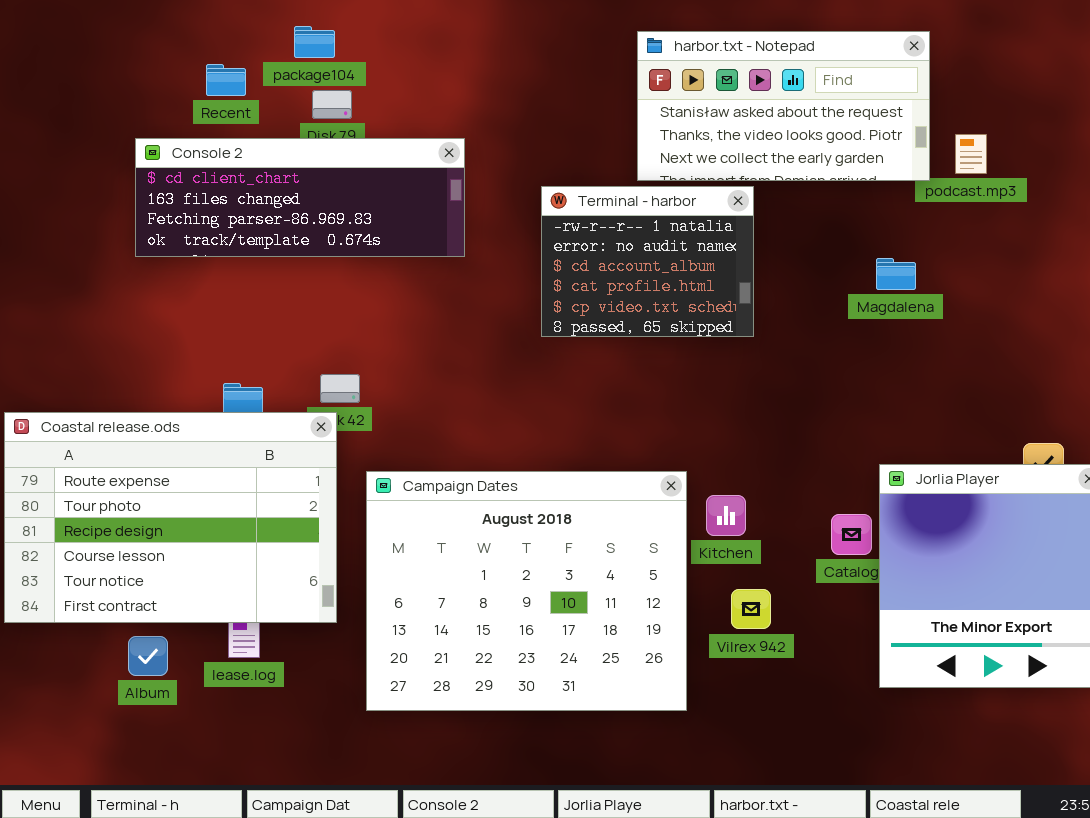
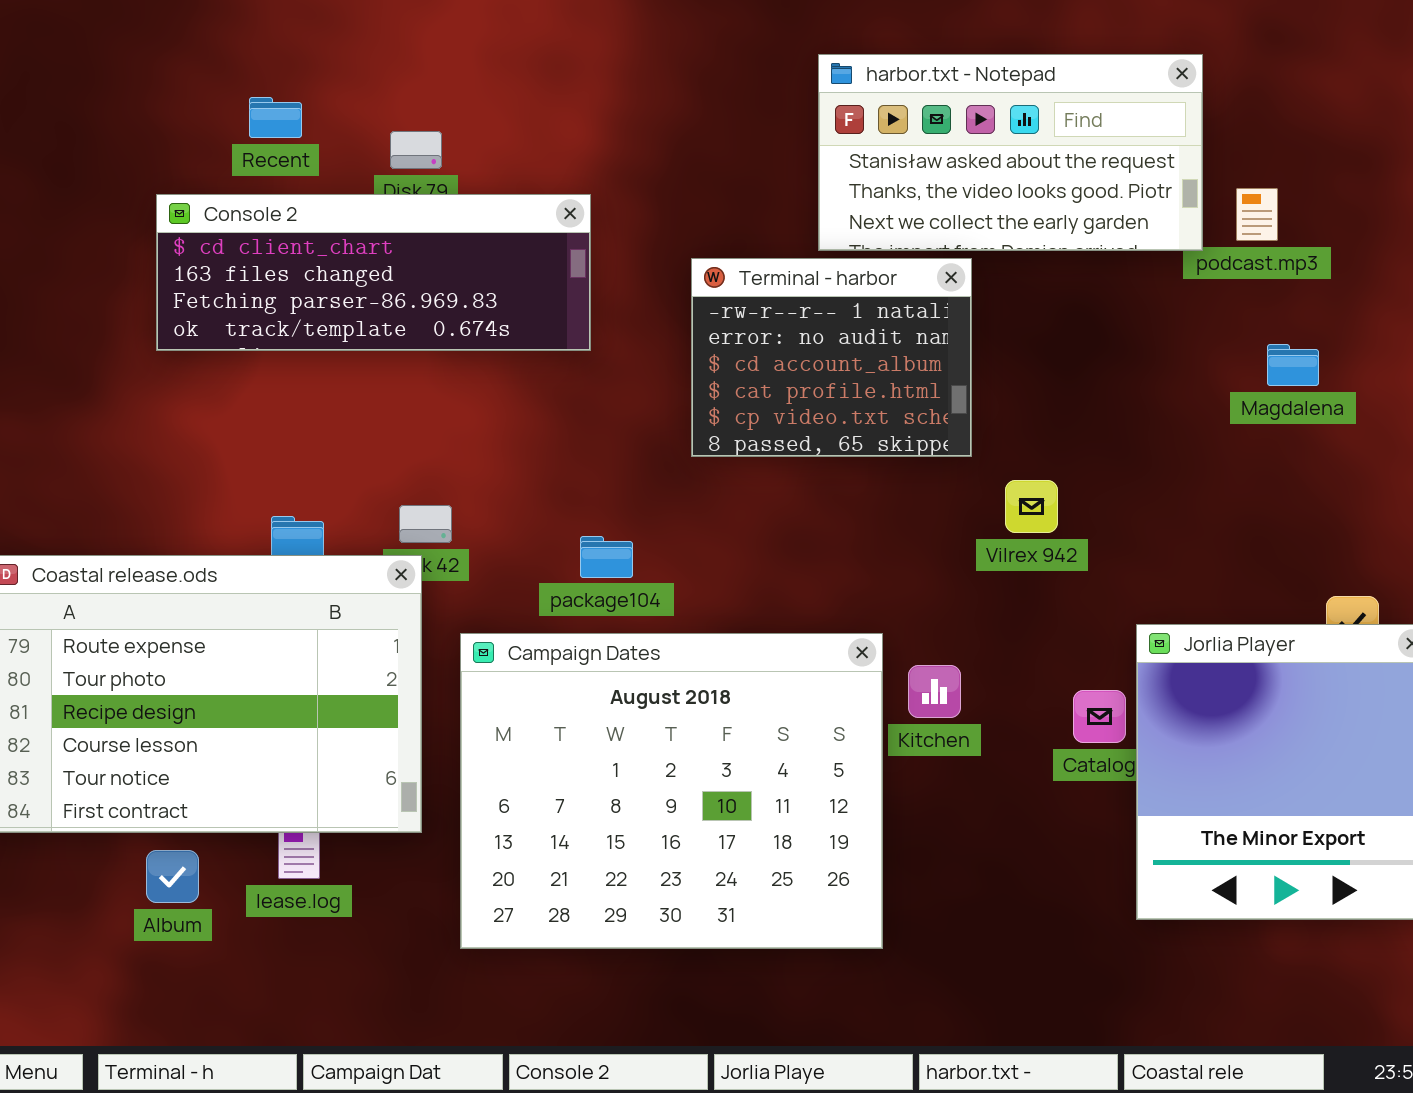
package104: [294,26,335,58] -> [580,536,633,578], moved
Magdalena: [876,258,916,290] -> [1267,344,1319,386], moved
Vilrex 942: [731,589,771,629] -> [1005,480,1058,533], moved

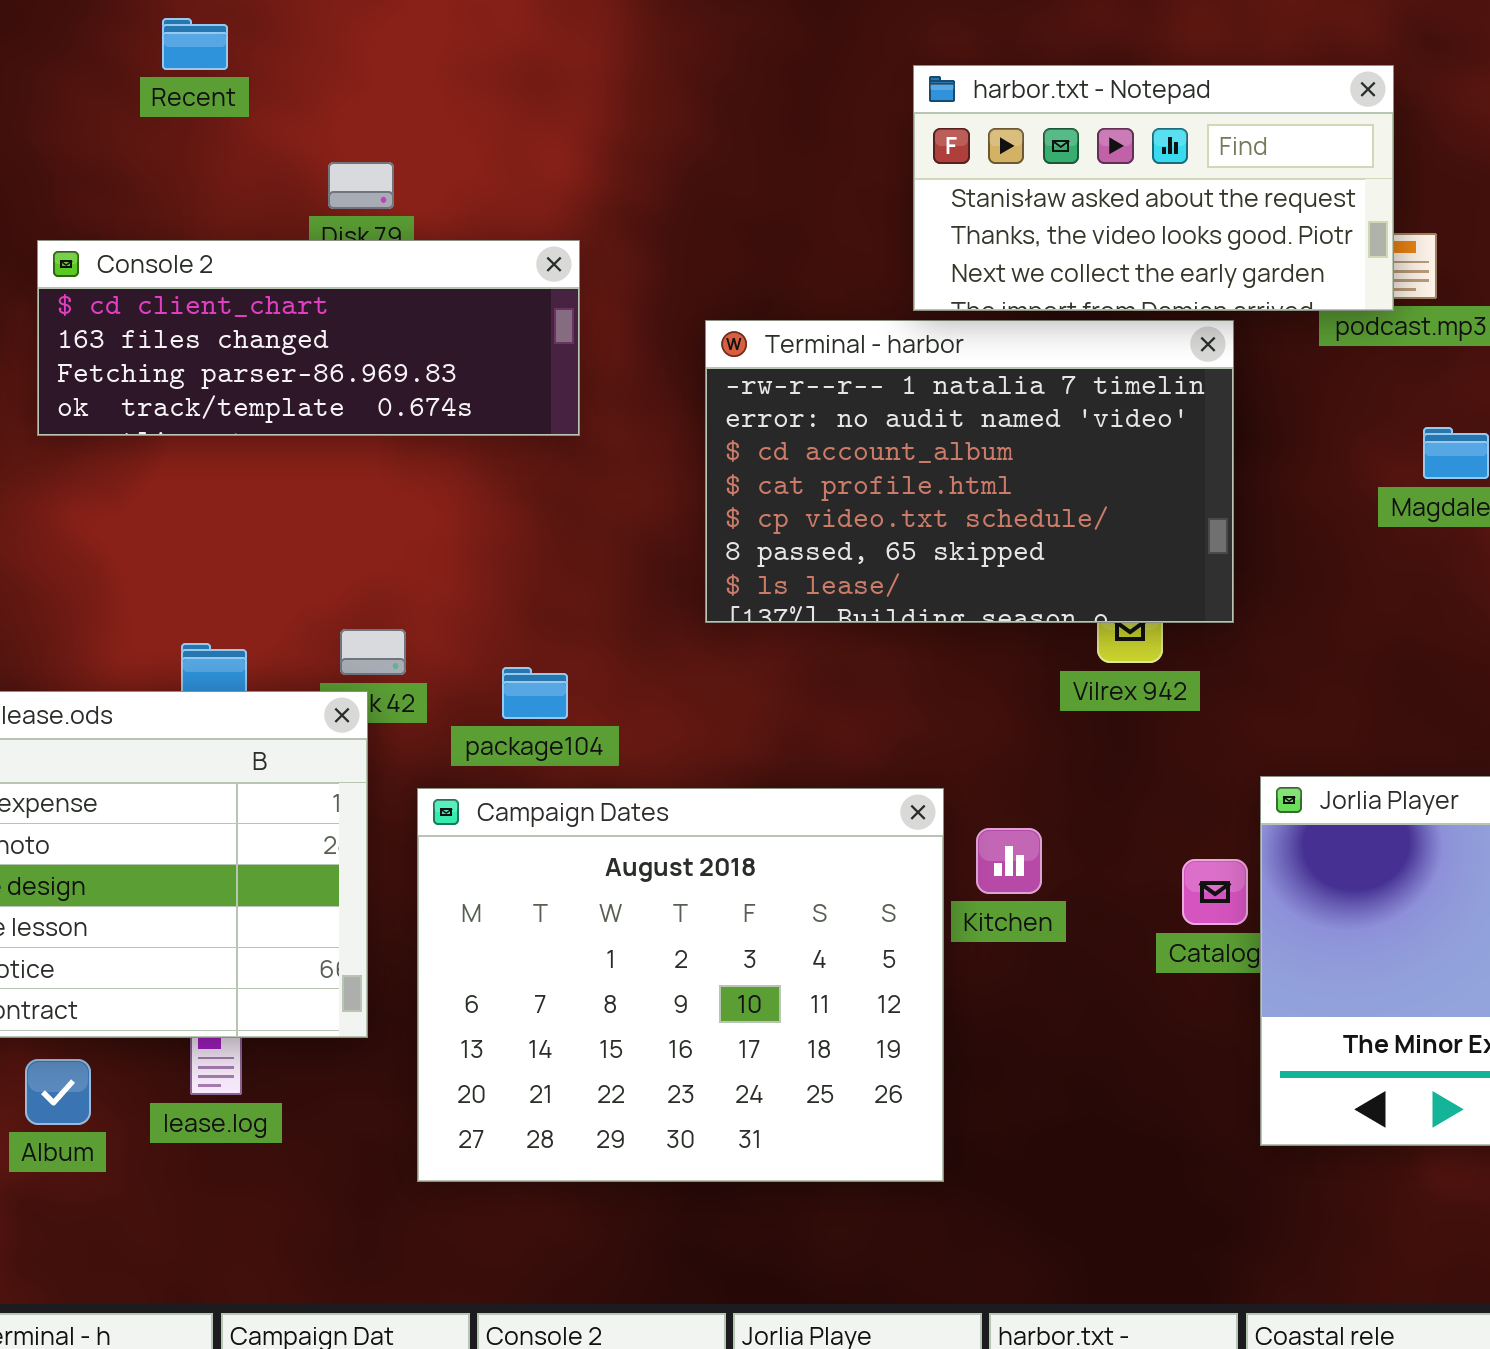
harbor.txt - Notepad: [818,54,1203,251] -> [913,65,1394,311], moved
Recent: [249,97,302,138] -> [162,18,228,70], moved
Terminal - harbor: [691,258,972,457] -> [705,320,1234,623], resized
package104: [580,536,633,578] -> [502,667,568,719], moved

